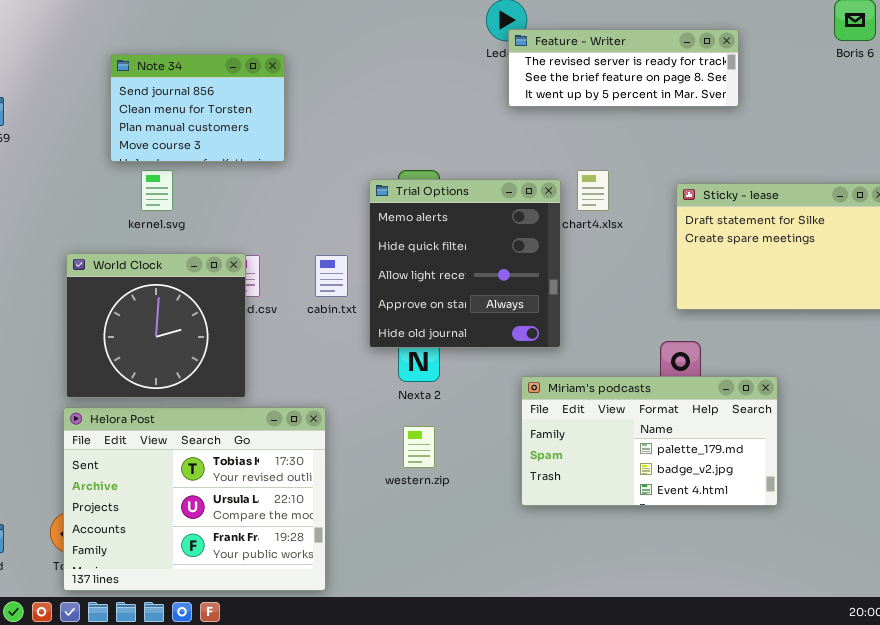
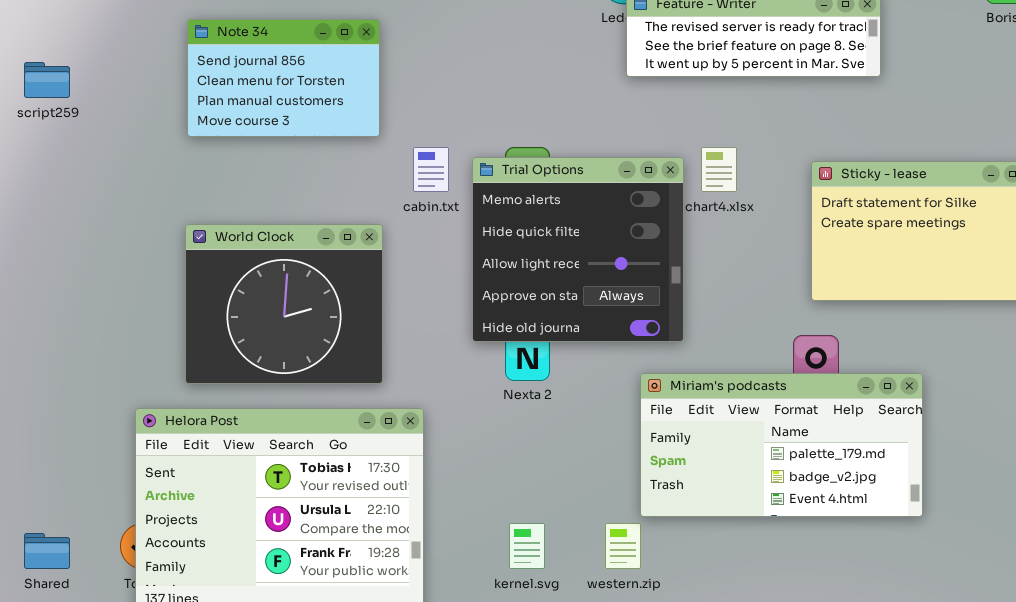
kernel.svg: [141,170,173,211] -> [509,523,545,569], moved
World Clock: [66,253,246,398] -> [185,224,383,384], moved
cabin.txt: [315,255,348,297] -> [413,147,449,192], moved
western.zip: [403,426,435,468] -> [605,523,641,569], moved

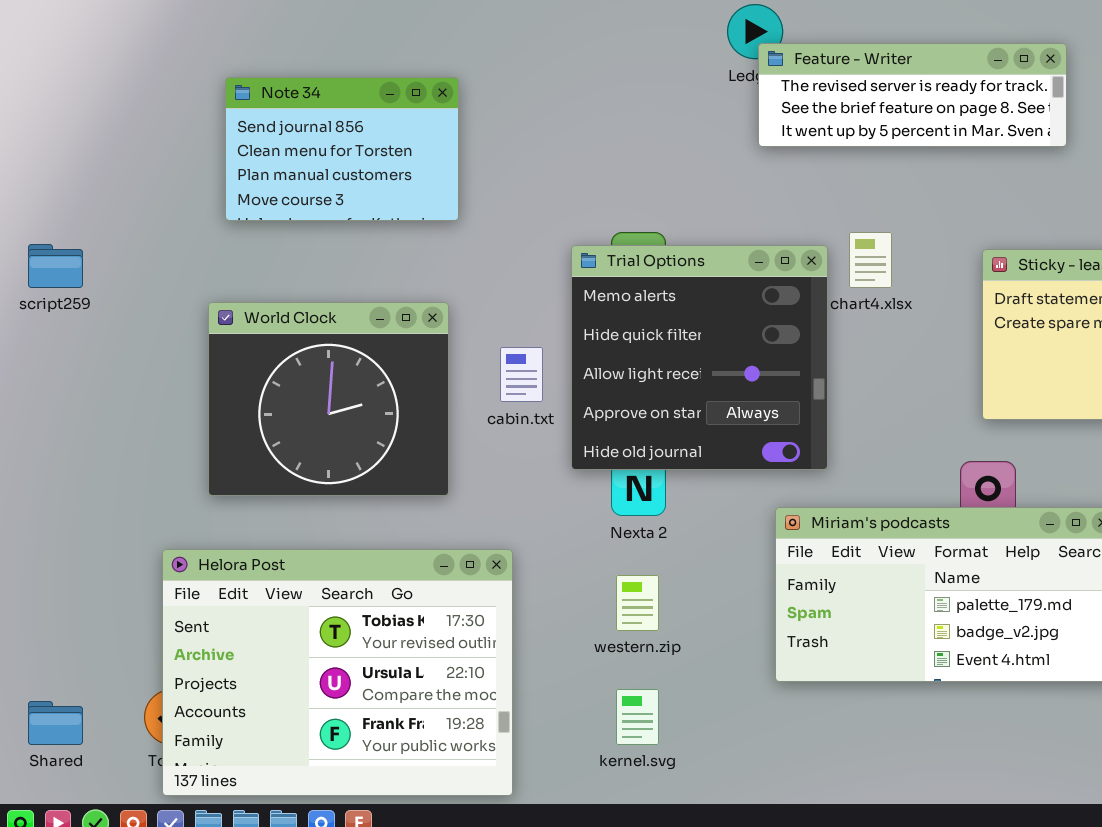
script259: [24,62,70,98] -> [28,244,83,288], moved
cabin.txt: [413,147,449,192] -> [500,347,543,402], moved
World Clock: [185,224,383,384] -> [208,302,449,496], moved
western.zip: [605,523,641,569] -> [616,575,659,631], moved

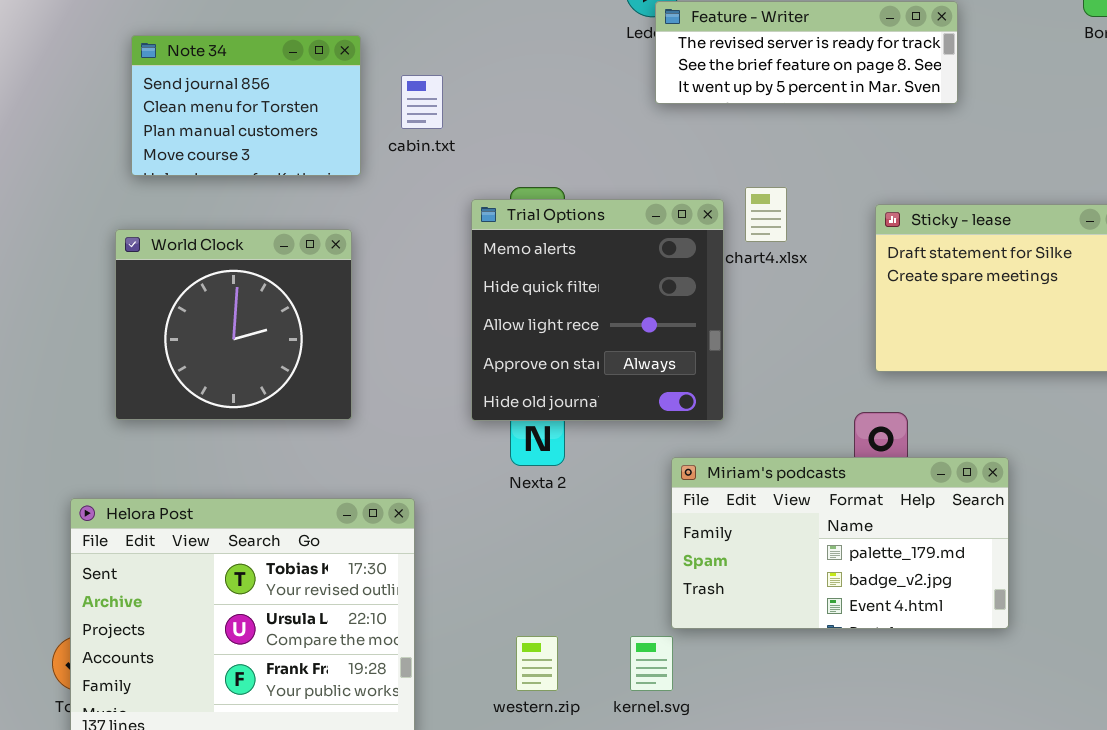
World Clock: [208,302,449,496] -> [115,229,352,420], moved
cabin.txt: [500,347,543,402] -> [401,75,443,129], moved
western.zip: [616,575,659,631] -> [516,636,558,691], moved
kernel.svg: [616,689,659,745] -> [630,636,673,691], moved

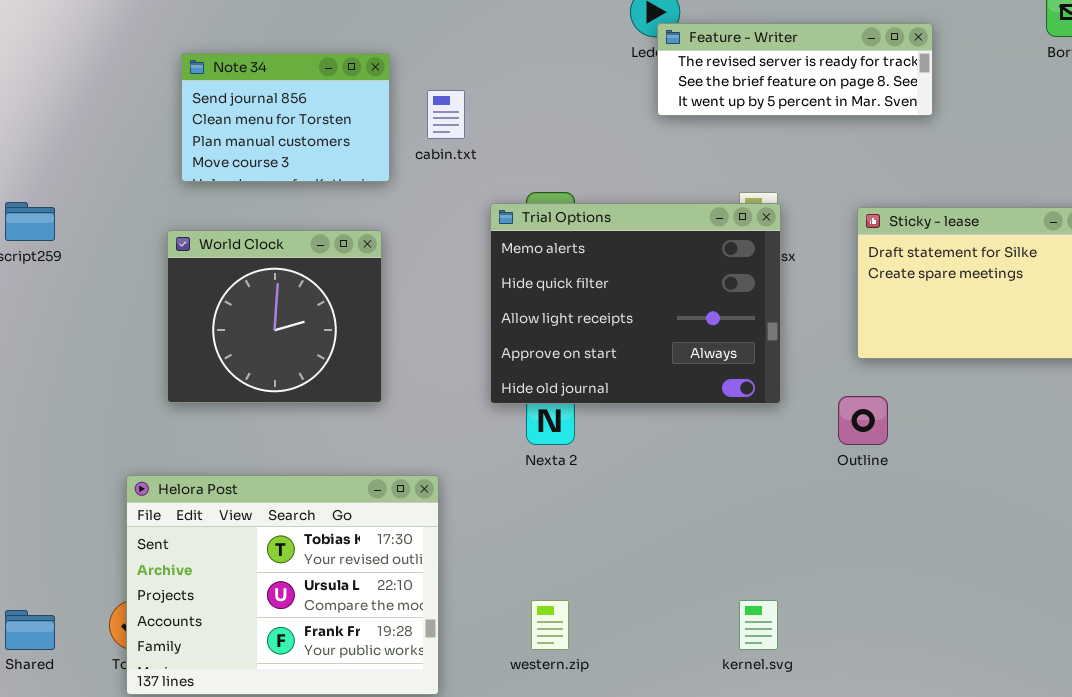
Trial Options: [471,199,724,421] -> [490,203,781,404], resized
Miriam's podcasts: [671,457,1009,629] -> none, closed
kernel.svg: [630,636,673,691] -> [739,600,778,650], moved

